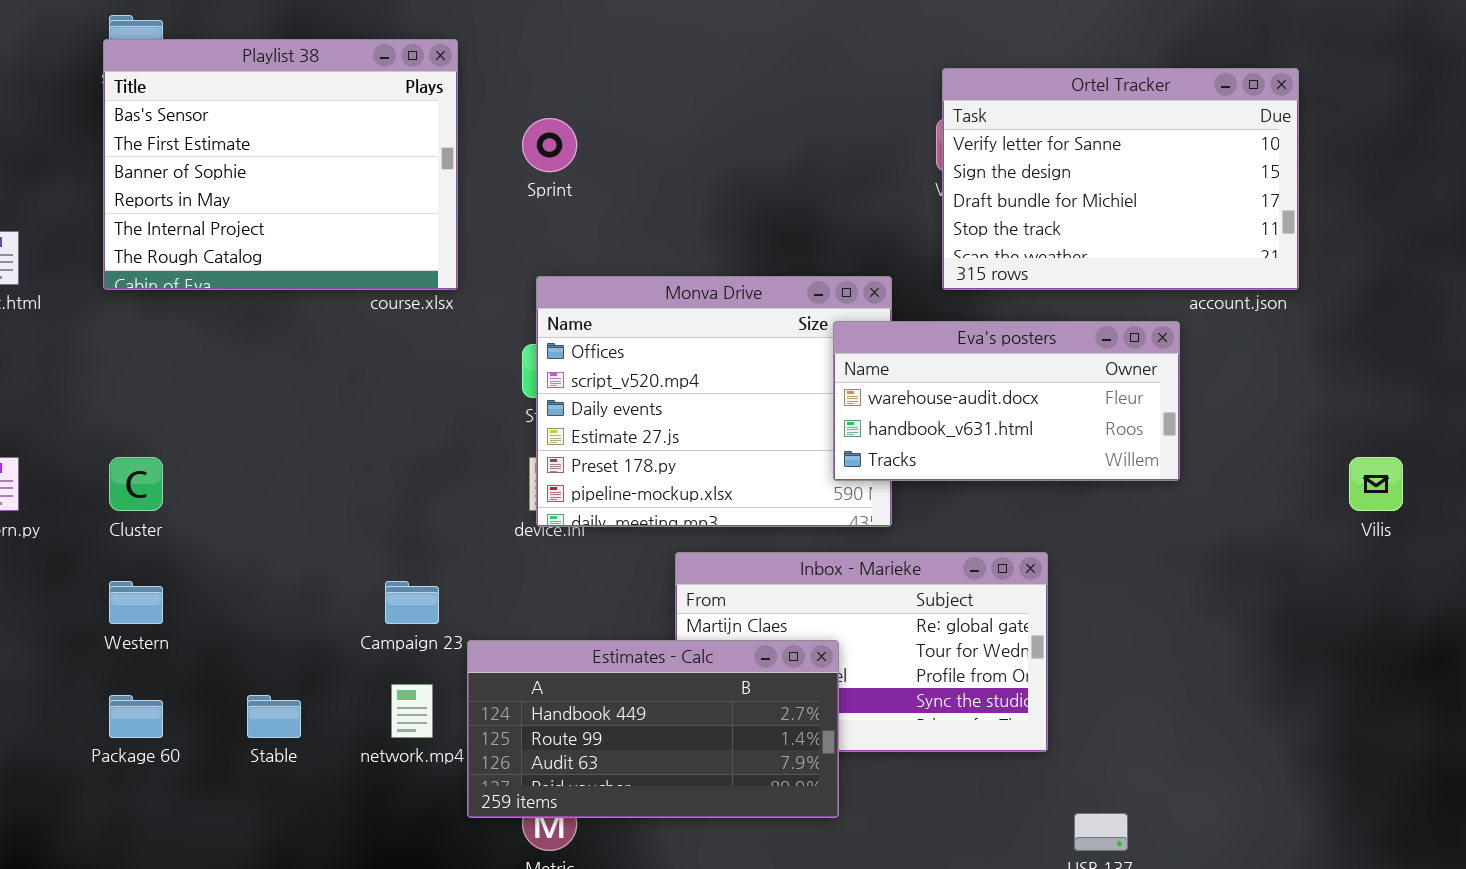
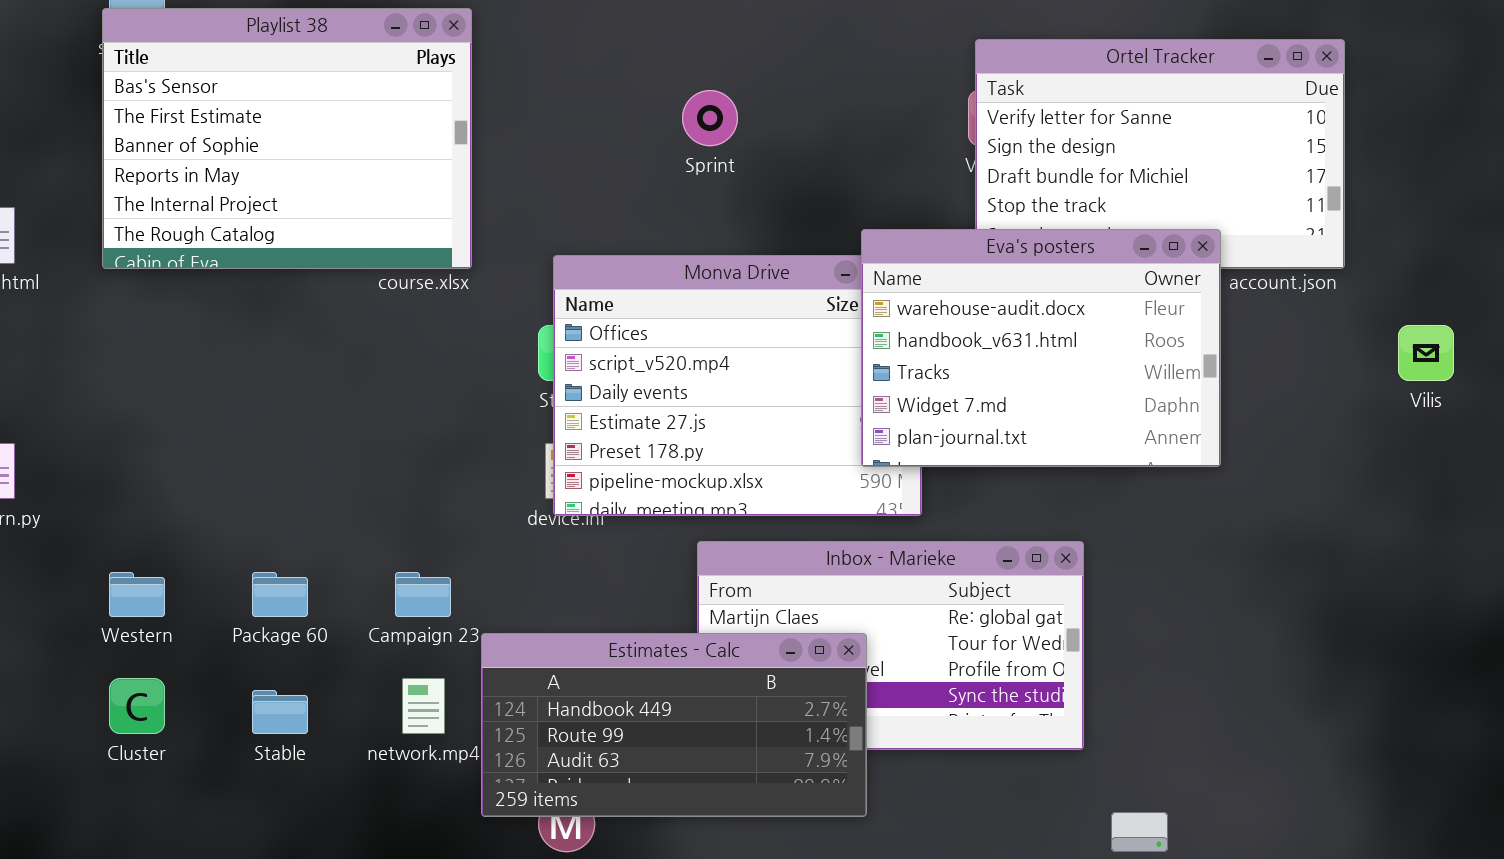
Sprint: [522,118,577,172] -> [682,90,738,146], moved
Eva's posters: [833,321,1180,481] -> [861,229,1221,467], resized
Cluster: [109,457,163,511] -> [109,678,165,734], moved
Vilis: [1349,457,1403,511] -> [1398,325,1454,381], moved
Package 60: [109,695,163,738] -> [252,572,308,617], moved

